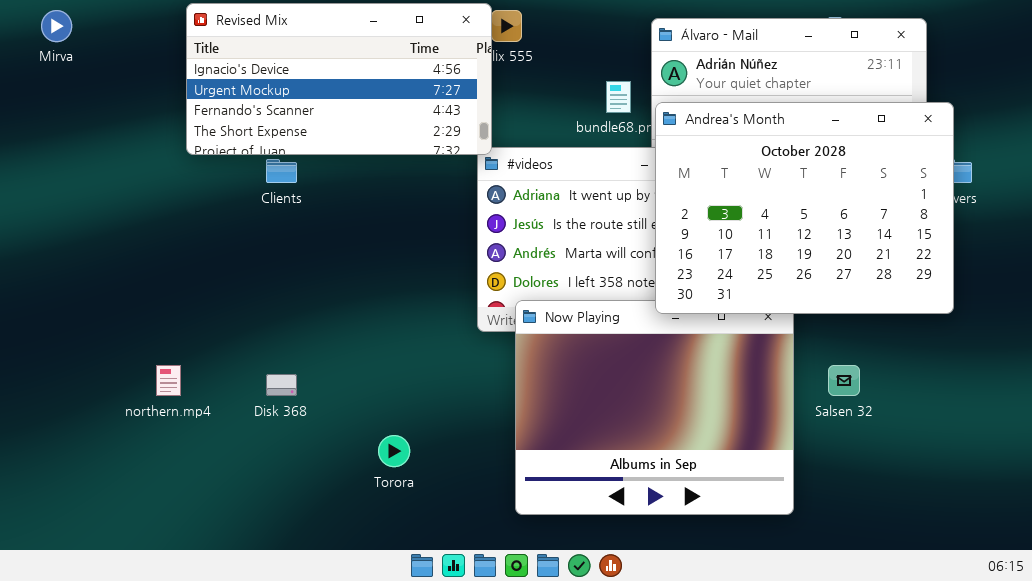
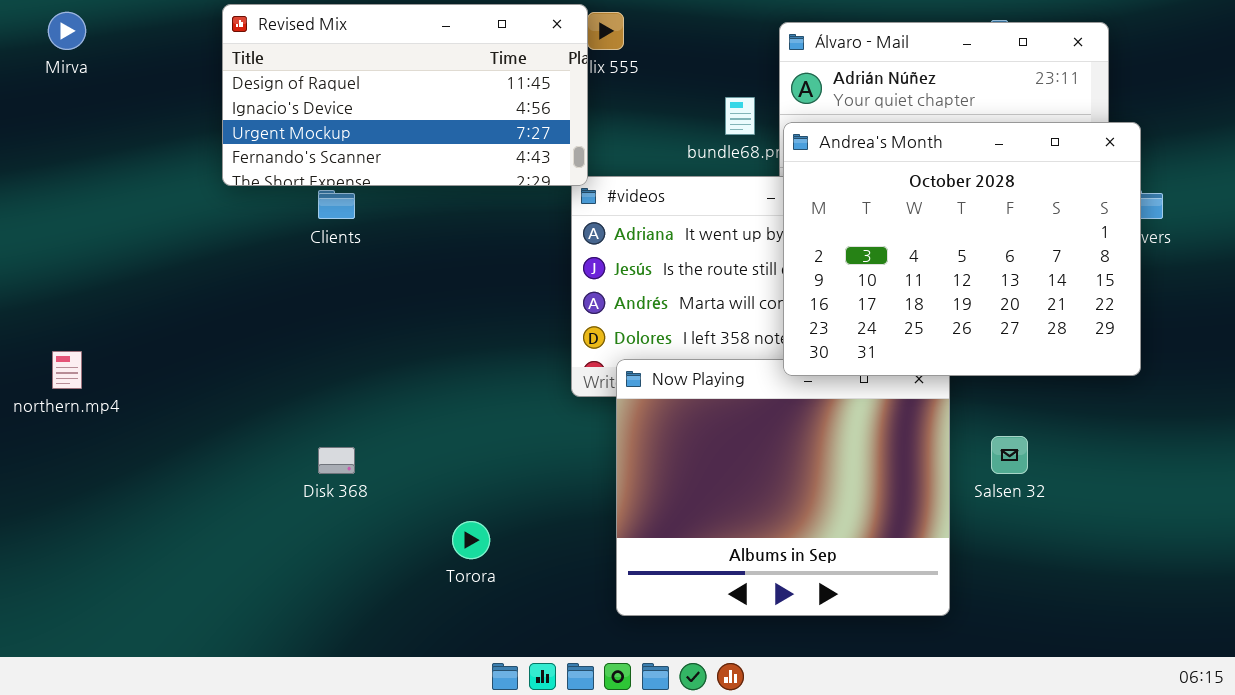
Revised Mix: [186,3,492,155] -> [222,4,588,186], scrolled up 1 row
northern.mp4: [156,365,181,396] -> [52,351,82,389], moved

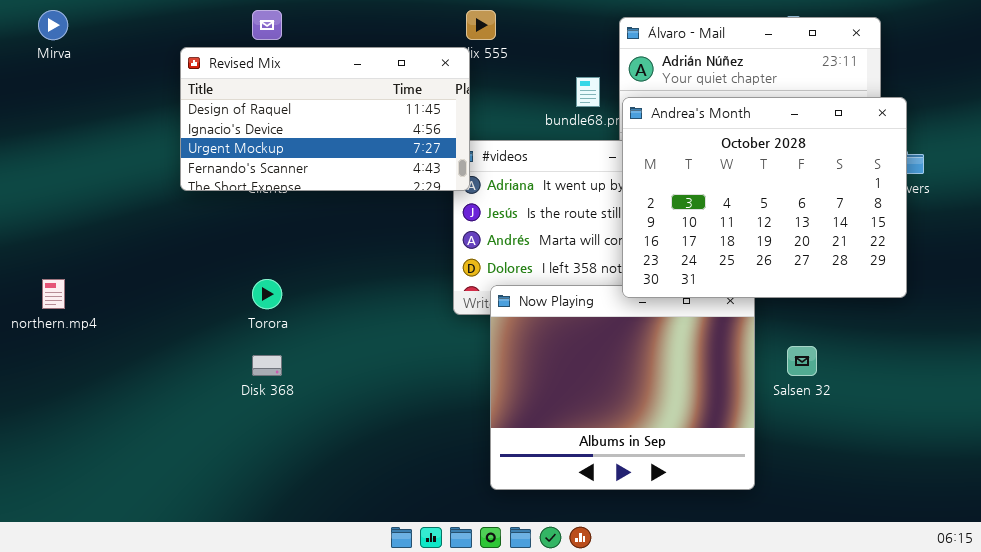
Revised Mix: [222,4,588,186] -> [180,47,470,191], moved
Torora: [452,521,490,559] -> [252,279,282,309], moved

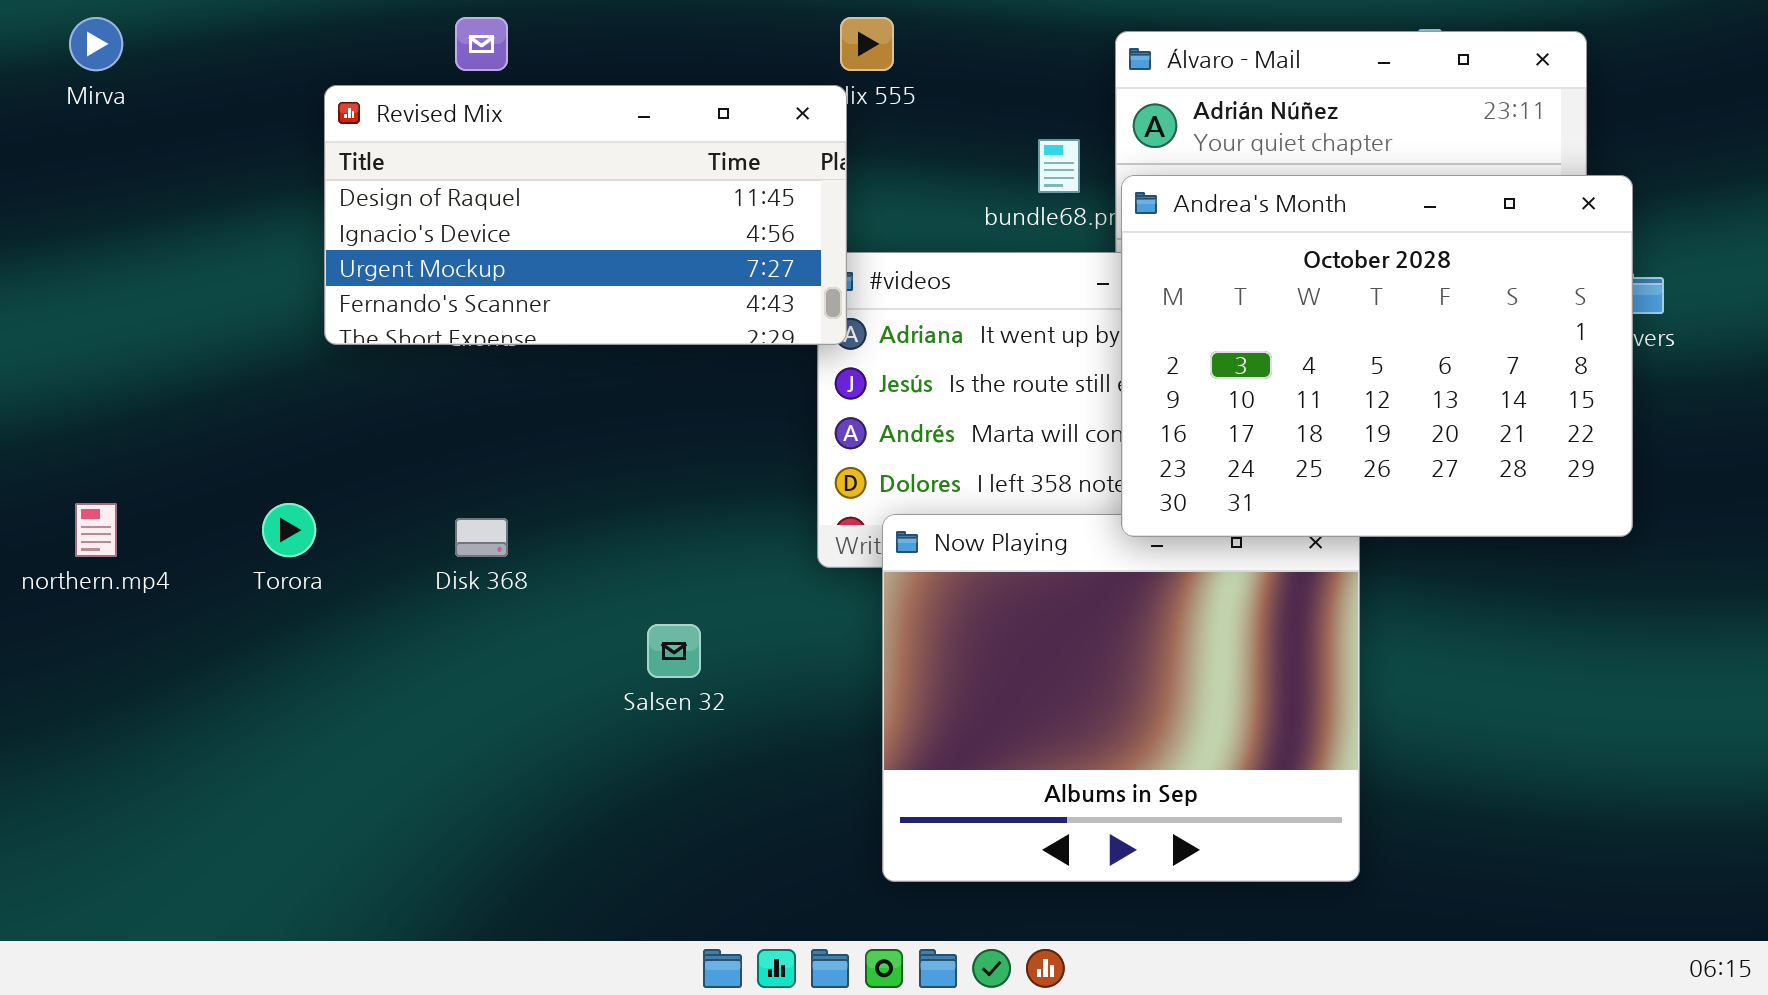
Torora: [252,279,282,309] -> [262,503,316,557], moved
Salsen 32: [787,346,817,376] -> [647,624,701,678], moved
Disk 368: [252,355,282,376] -> [455,518,508,557], moved

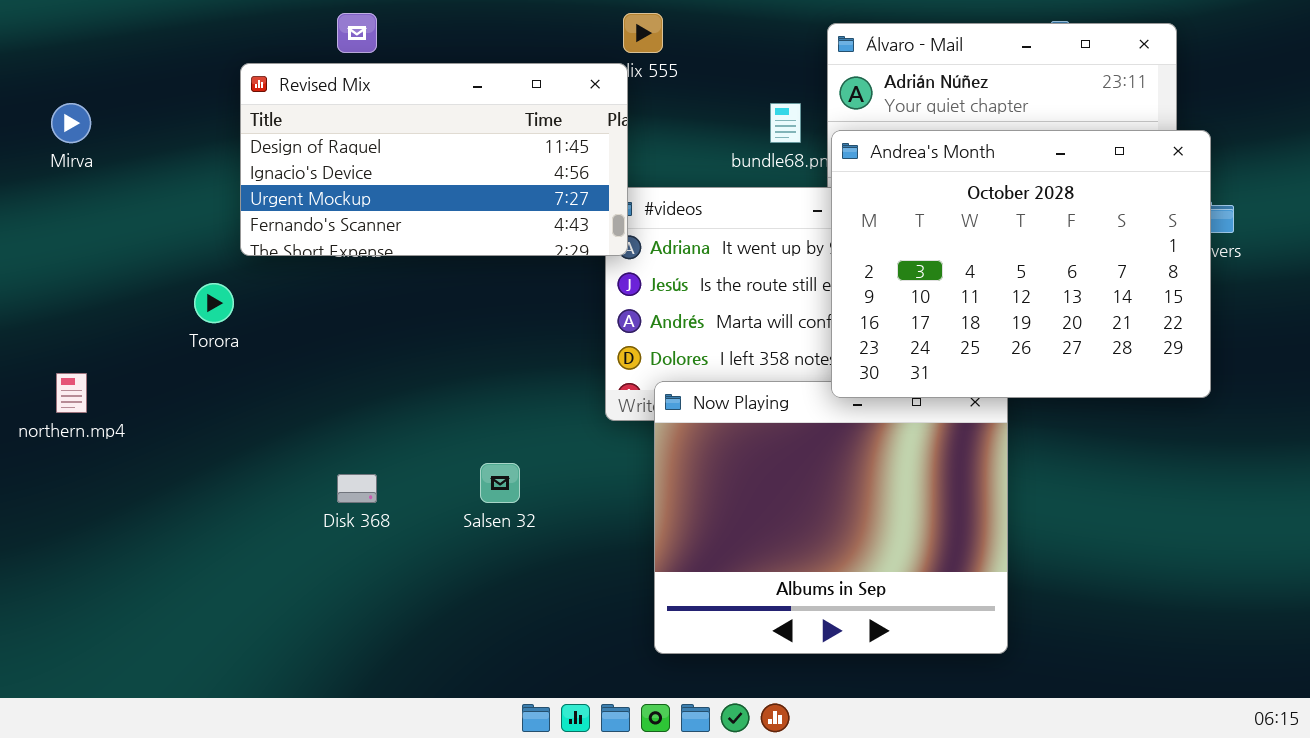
Mirva: [69,17,123,71] -> [51,103,91,143], moved
Torora: [262,503,316,557] -> [194,283,234,323], moved
Disk 368: [455,518,508,557] -> [337,474,377,503], moved

